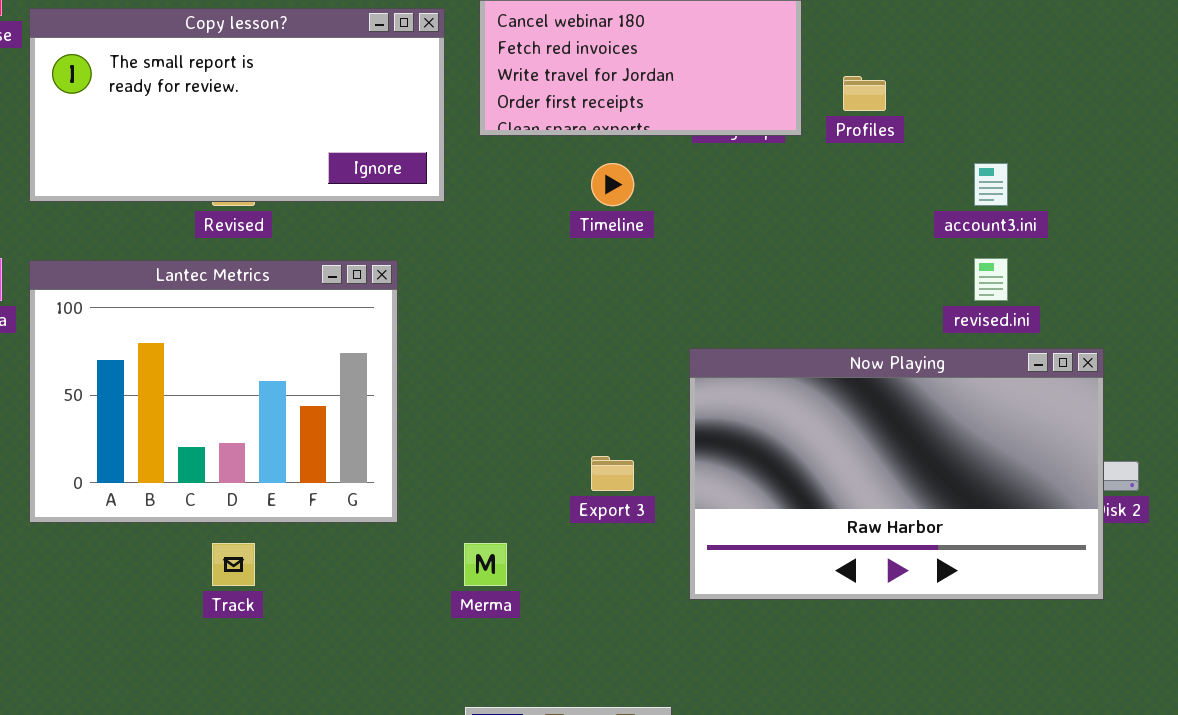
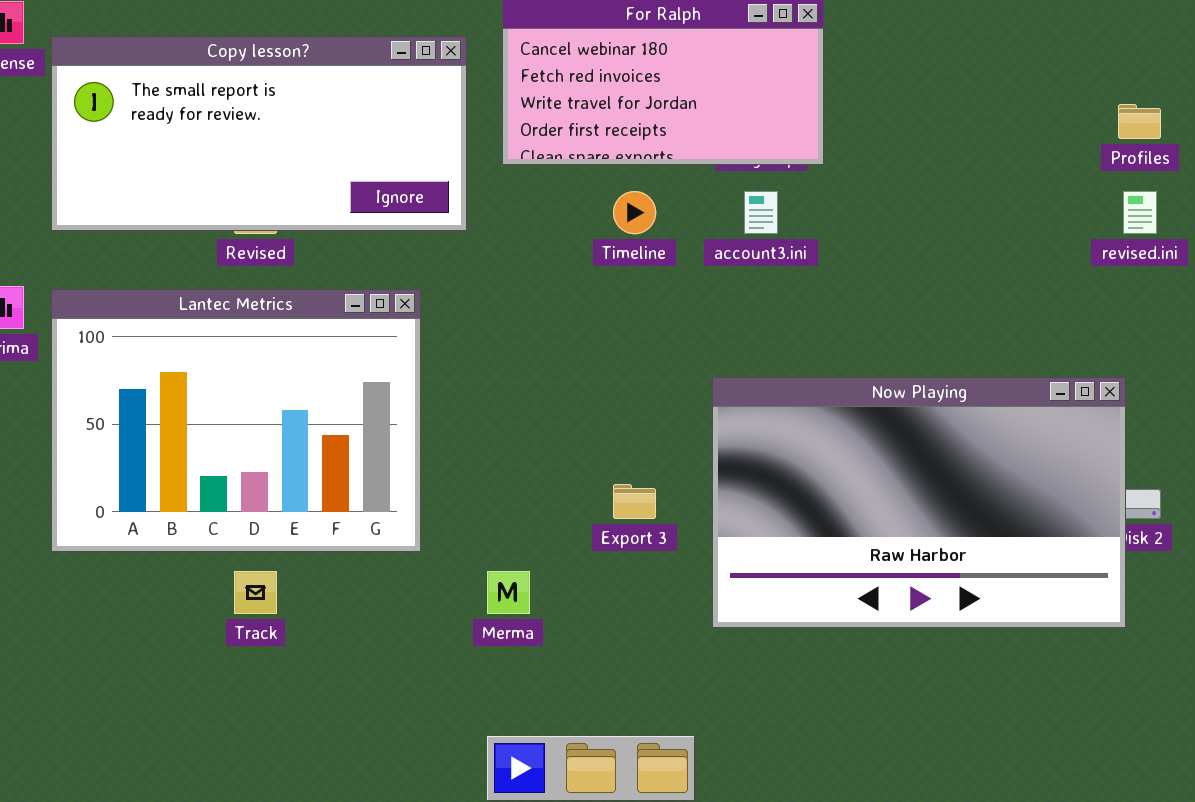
Profiles: [843,76,886,111] -> [1118,104,1161,139], moved
account3.ini: [974,163,1008,206] -> [744,191,778,234], moved
revised.ini: [974,258,1008,301] -> [1123,191,1157,234], moved

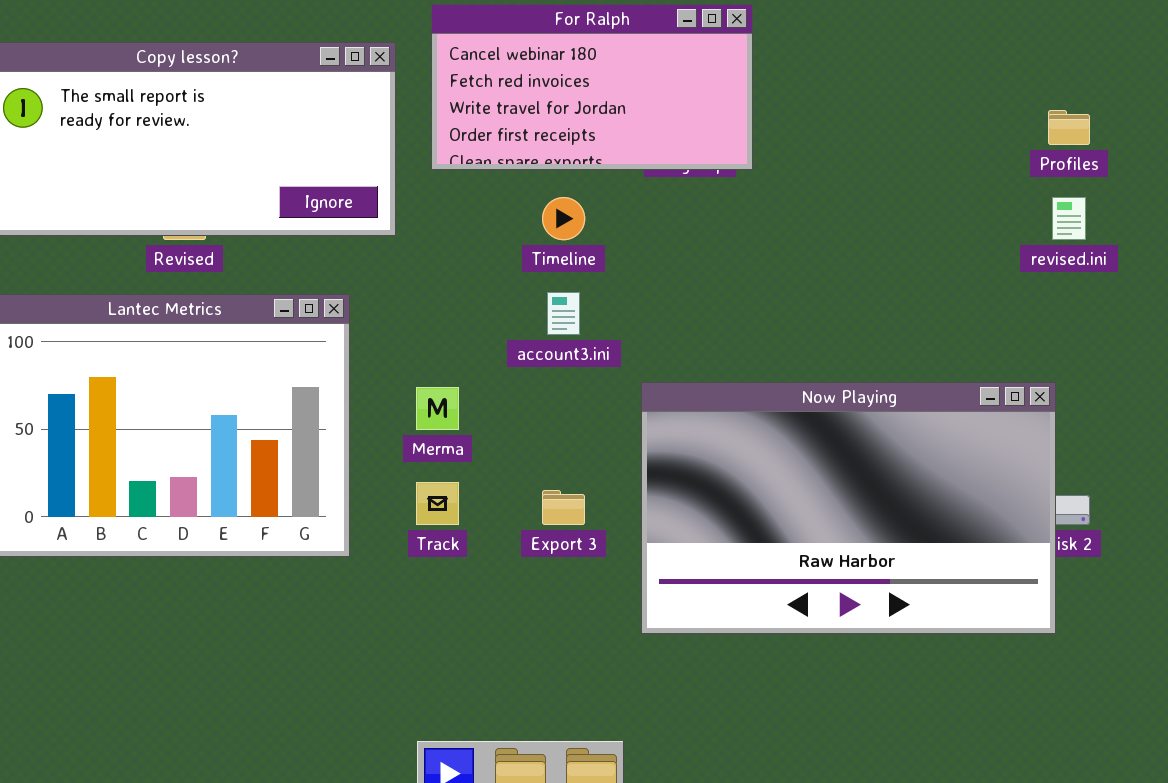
account3.ini: [744,191,778,234] -> [547,292,580,335], moved
Track: [234,571,277,614] -> [416,482,459,525], moved
Merma: [487,571,530,614] -> [416,387,459,430], moved

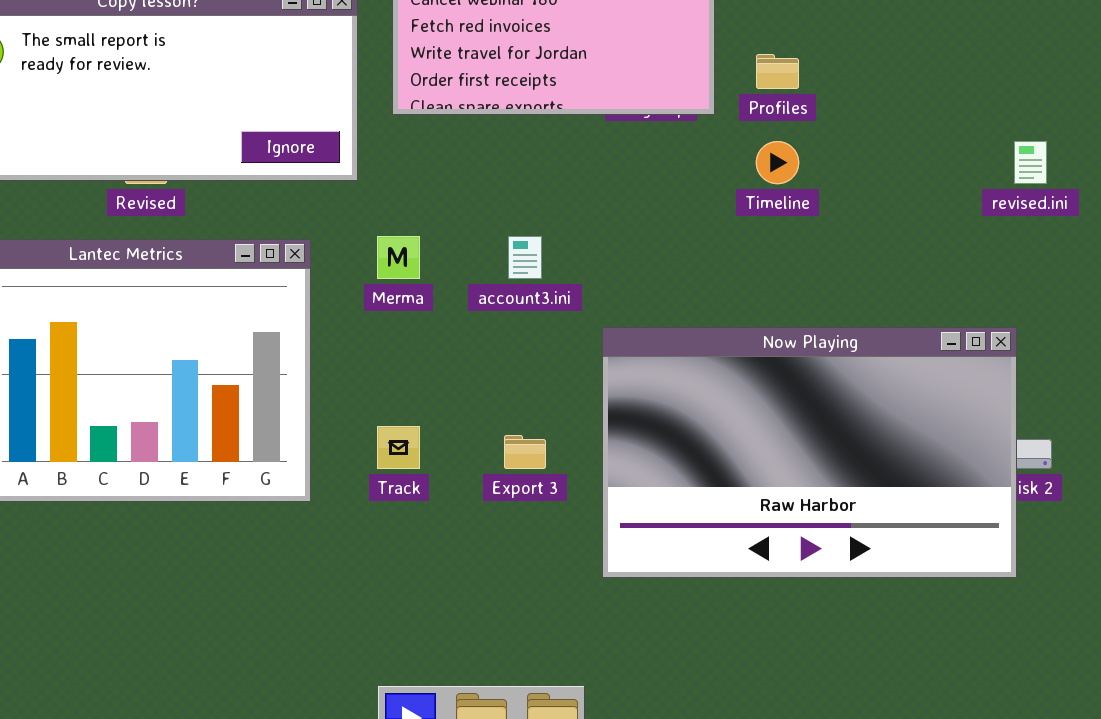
Profiles: [1048,110,1090,145] -> [756,54,799,89], moved
Timeline: [542,197,585,240] -> [756,141,799,184], moved
Merma: [416,387,459,430] -> [377,236,420,279], moved

